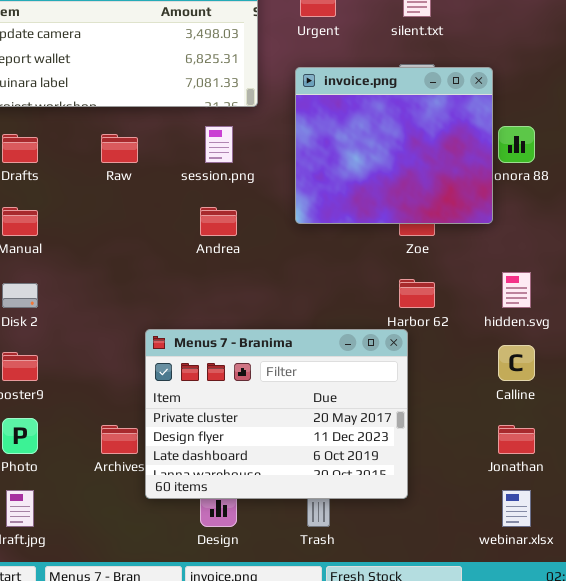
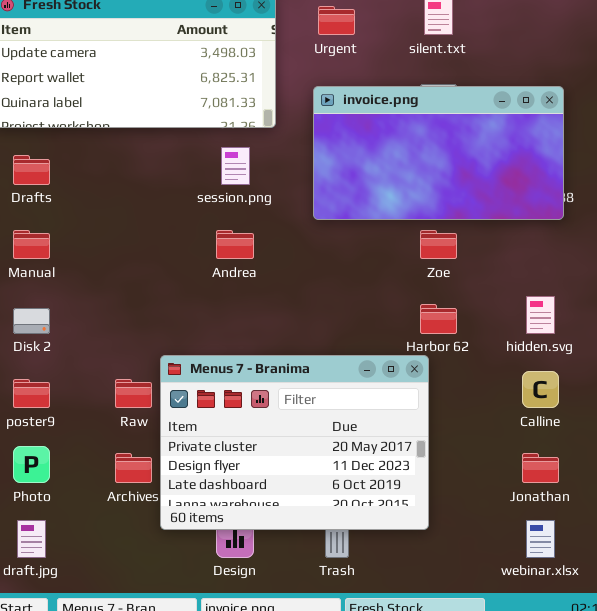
invoice.png: [295,67,493,224] -> [313,86,564,220], resized
Raw: [101,134,138,163] -> [115,379,152,408], moved

